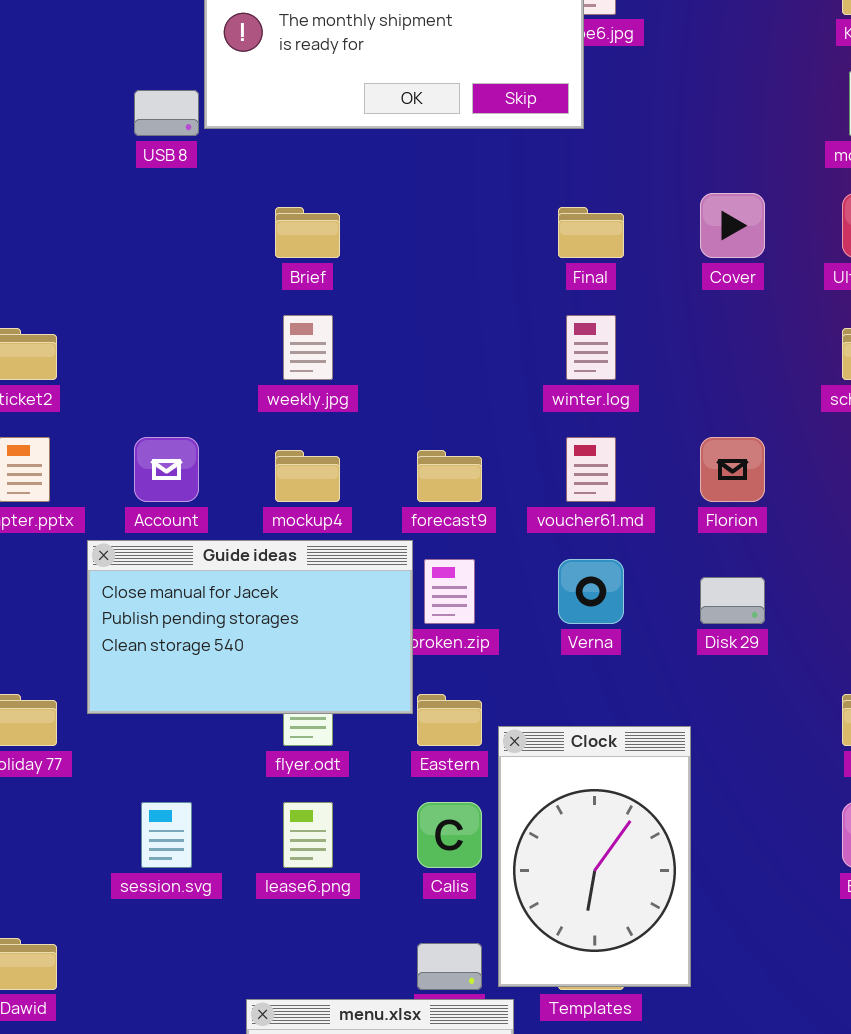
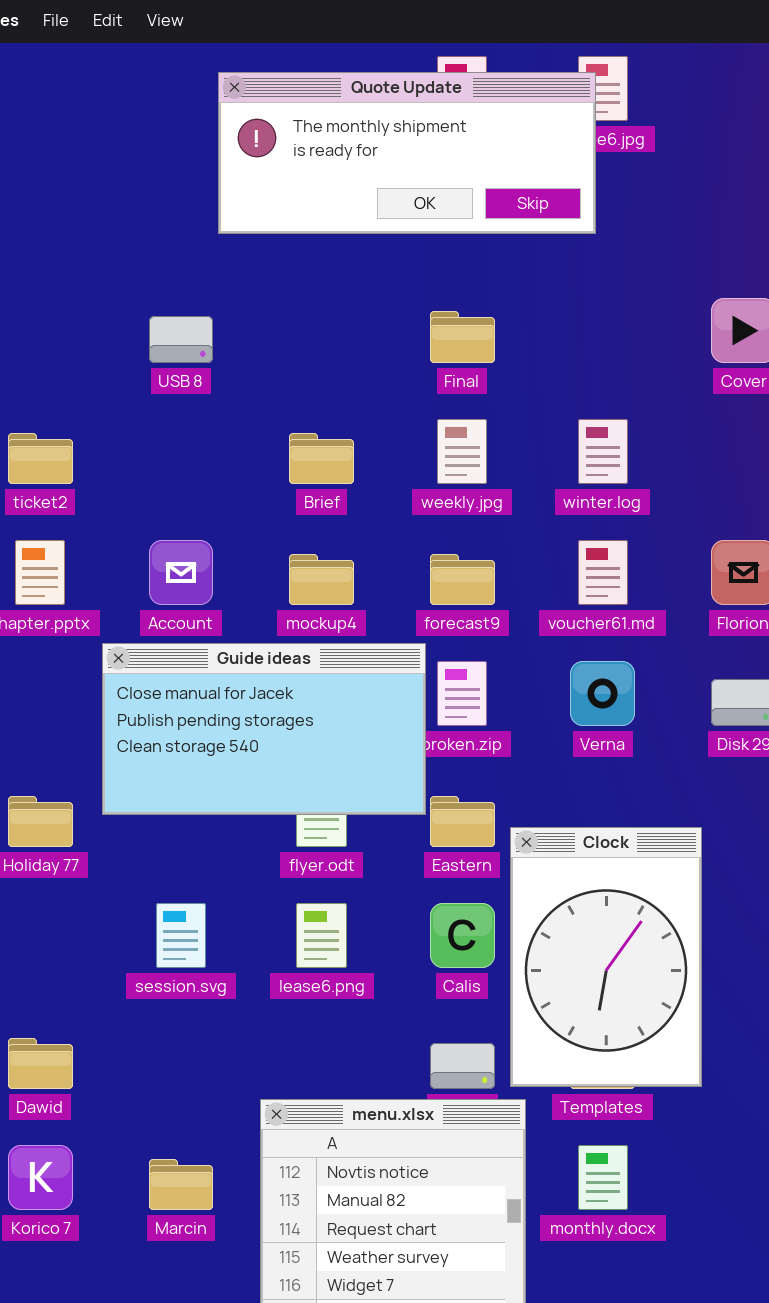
USB 8: [134,90,199,136] -> [149,316,213,363], moved
Brief: [275,207,340,258] -> [289,433,354,484], moved
Final: [558,207,624,258] -> [430,311,495,363], moved
weekly.jpg: [283,315,333,380] -> [437,419,487,484], moved

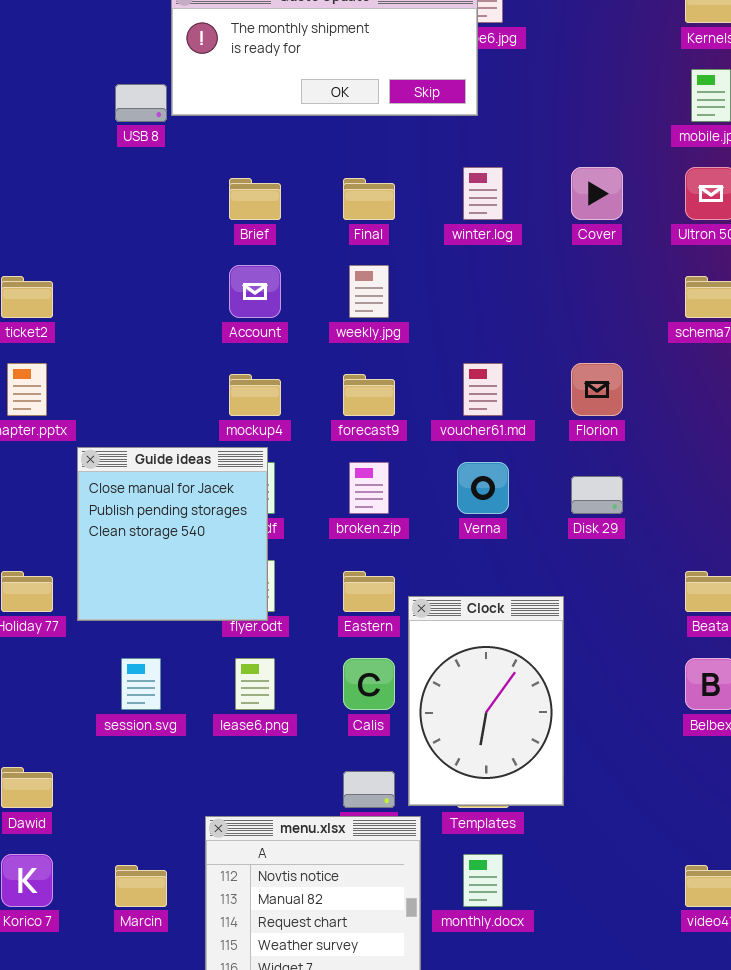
USB 8: [149,316,213,363] -> [115,84,167,122], moved
winter.log: [578,419,628,484] -> [463,167,503,220], moved
Brief: [289,433,354,484] -> [229,178,281,220], moved
Account: [149,540,213,605] -> [229,265,281,318], moved
Guide ideas: [102,643,426,815] -> [77,447,268,621], resized

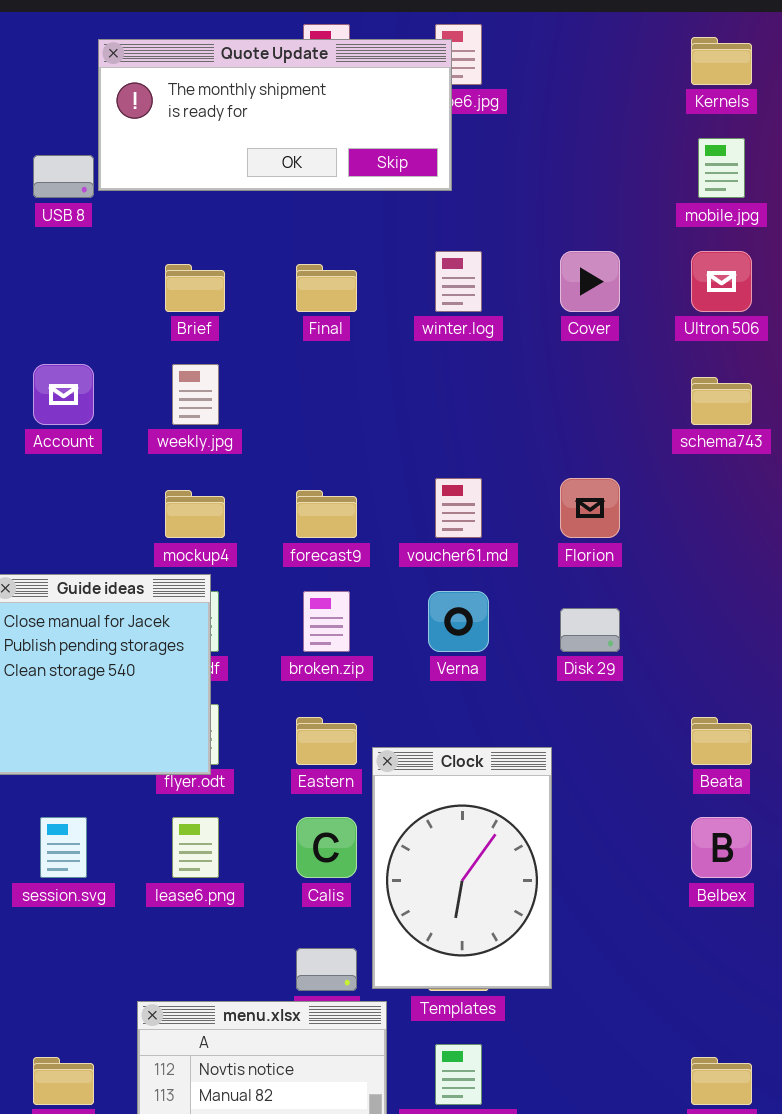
Account: [229,265,281,318] -> [33,364,94,425], moved
weekly.jpg: [349,265,389,318] -> [172,364,219,425], moved

